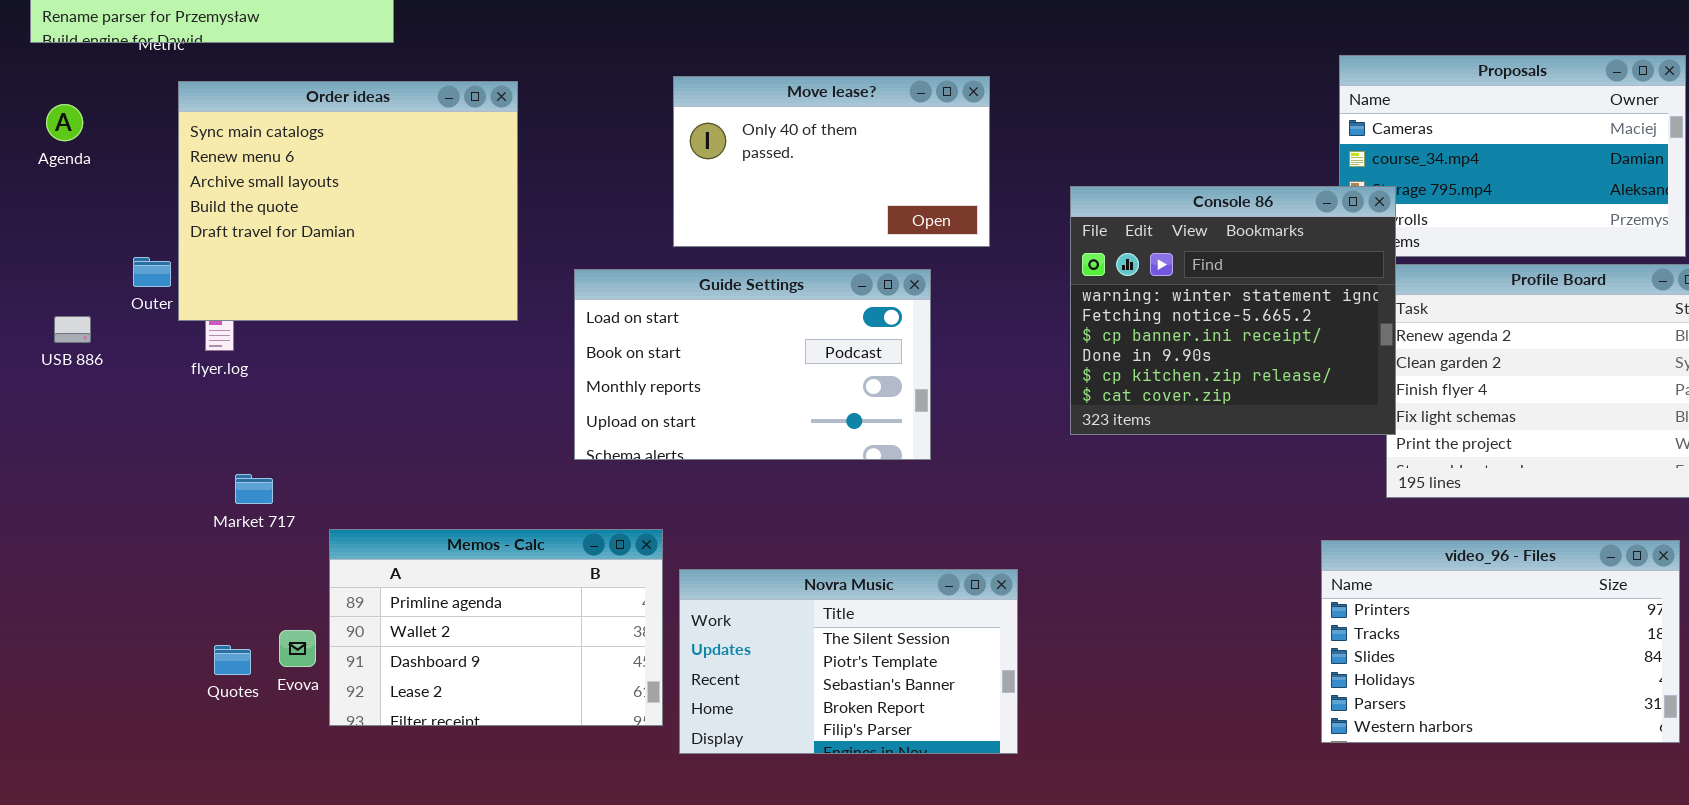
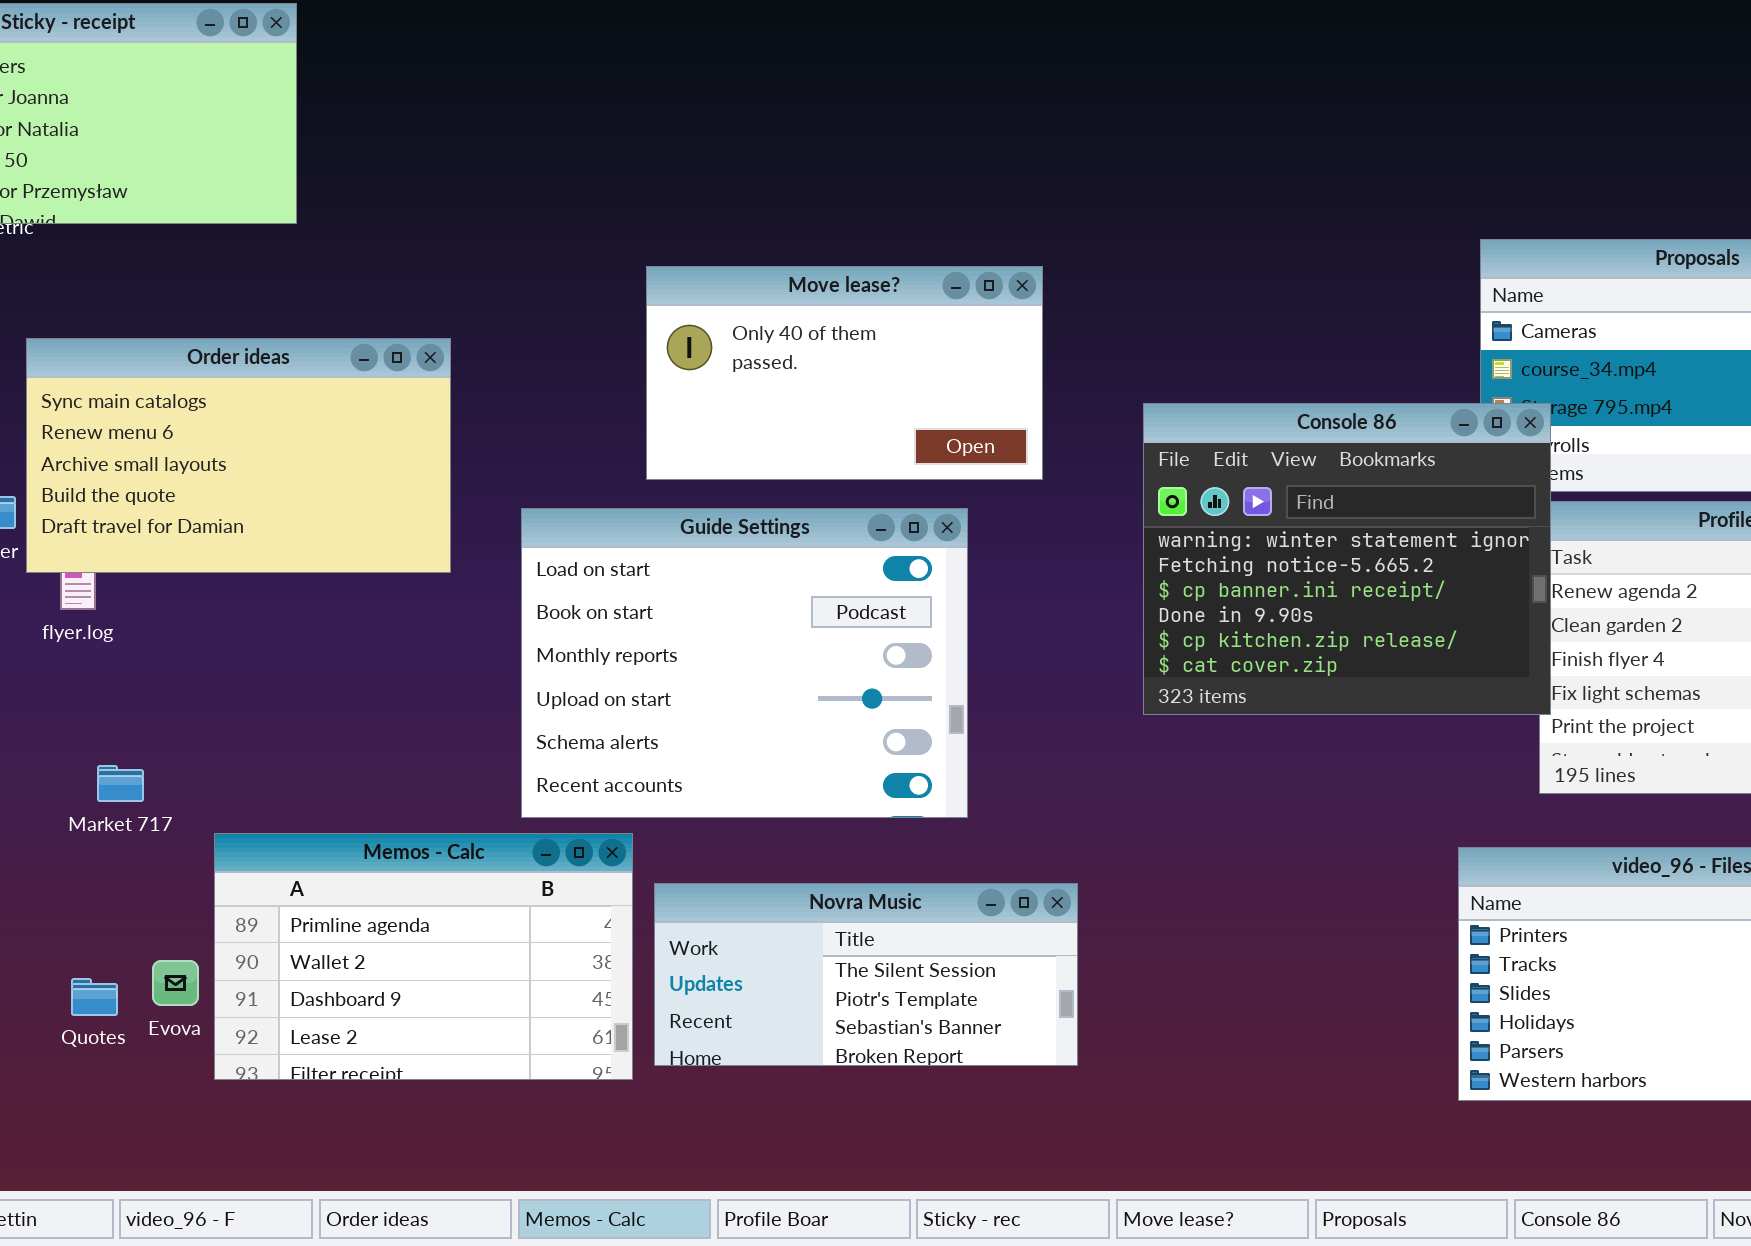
Order ideas: [178,81,518,321] -> [26,338,451,573], resized
Guide Settings: [574,269,931,460] -> [521,508,968,818], resized
Novra Music: [679,569,1018,754] -> [654,883,1078,1066], resized

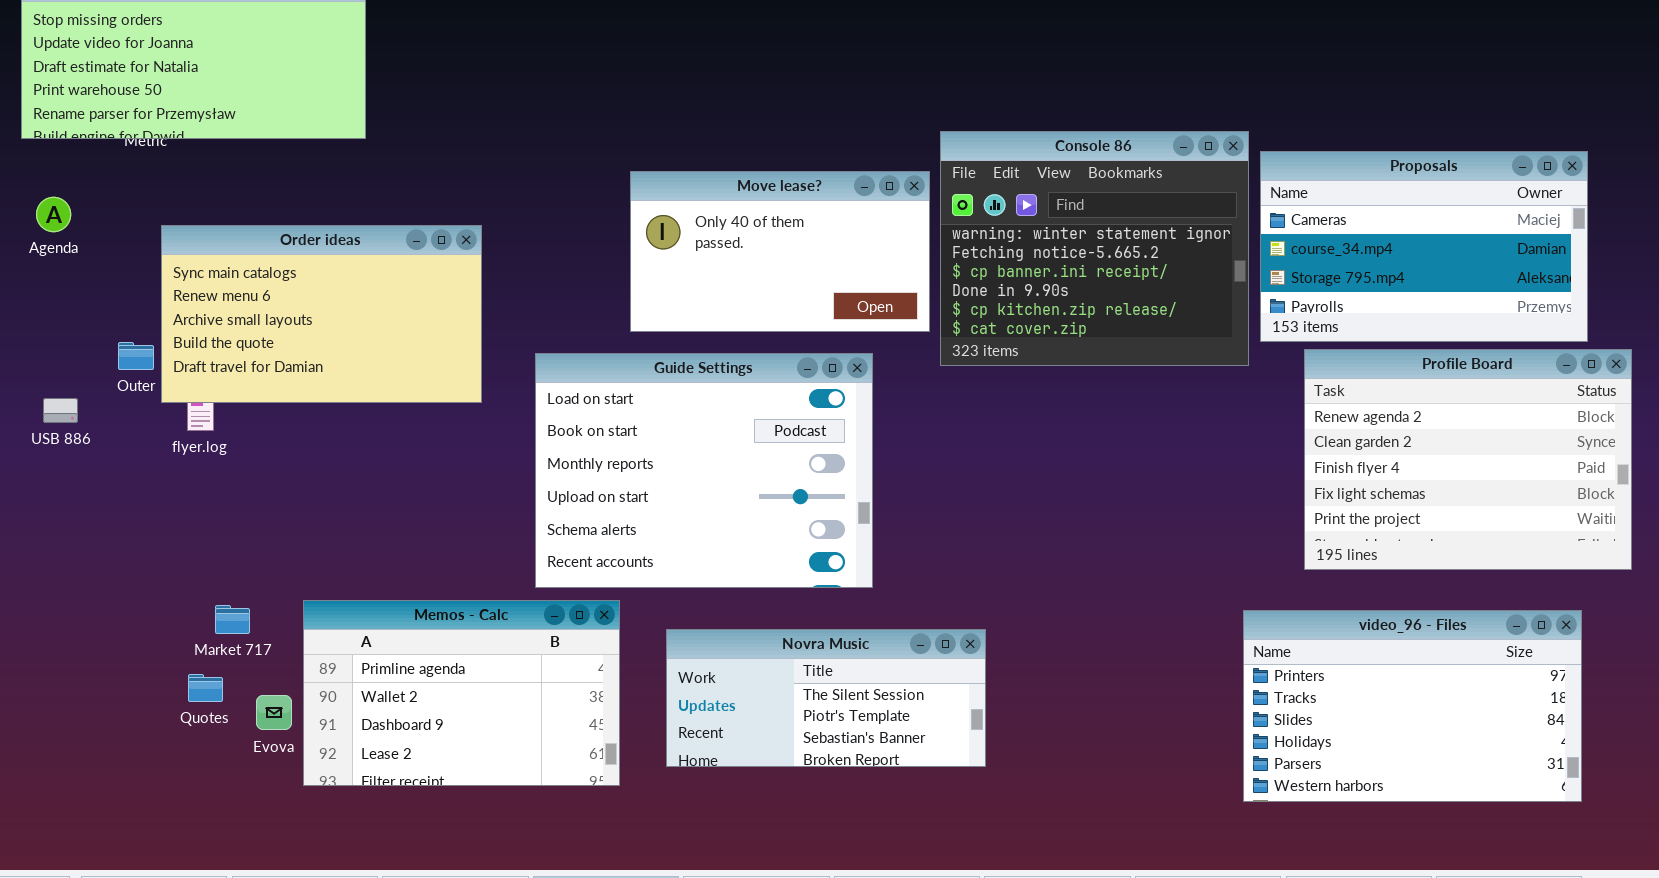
Console 86: [1143,403,1551,715] -> [940,131,1249,366], moved
Market 717: [97,765,144,802] -> [215,605,250,634], moved
Novra Music: [654,883,1078,1066] -> [666,629,986,767], moved
Quotes: [71,978,118,1016] -> [188,674,223,702], moved

